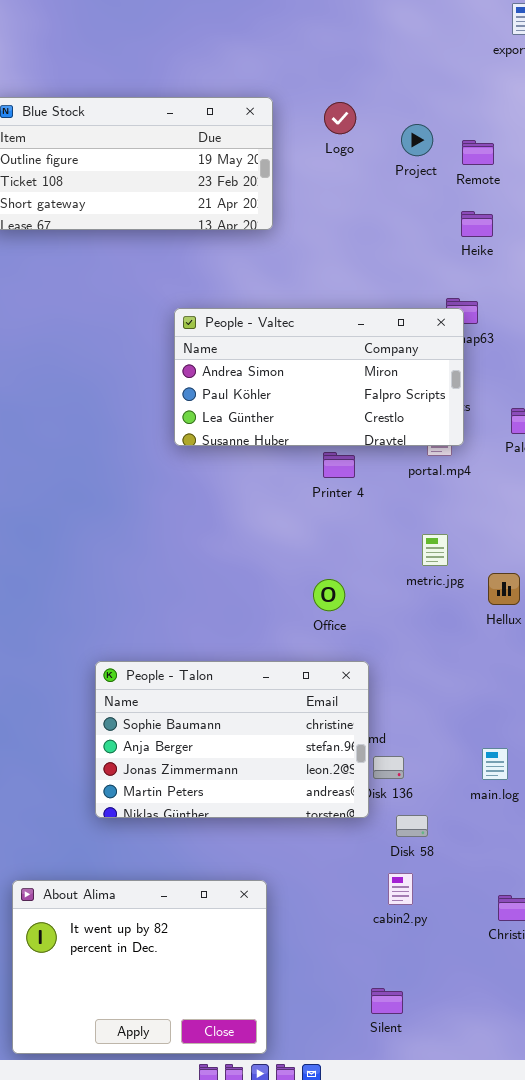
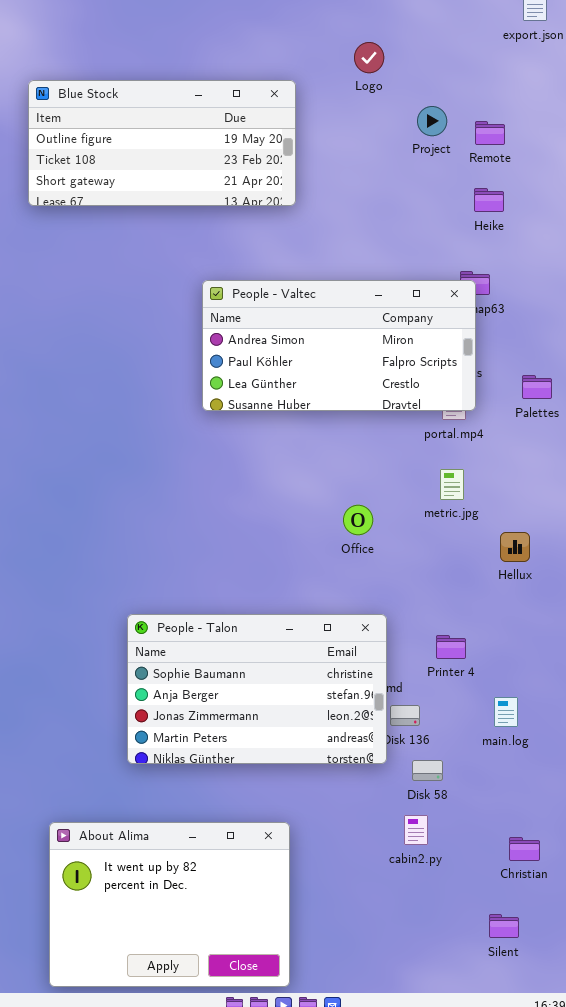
Logo: [324,102,356,134] -> [354,42,384,73], moved
Printer 4: [323,452,355,478] -> [436,635,466,659], moved
metric.jpg: [422,534,448,566] -> [440,469,464,500], moved
Office: [313,579,345,611] -> [343,505,373,535], moved
Silent: [371,988,403,1014] -> [489,914,519,938], moved

